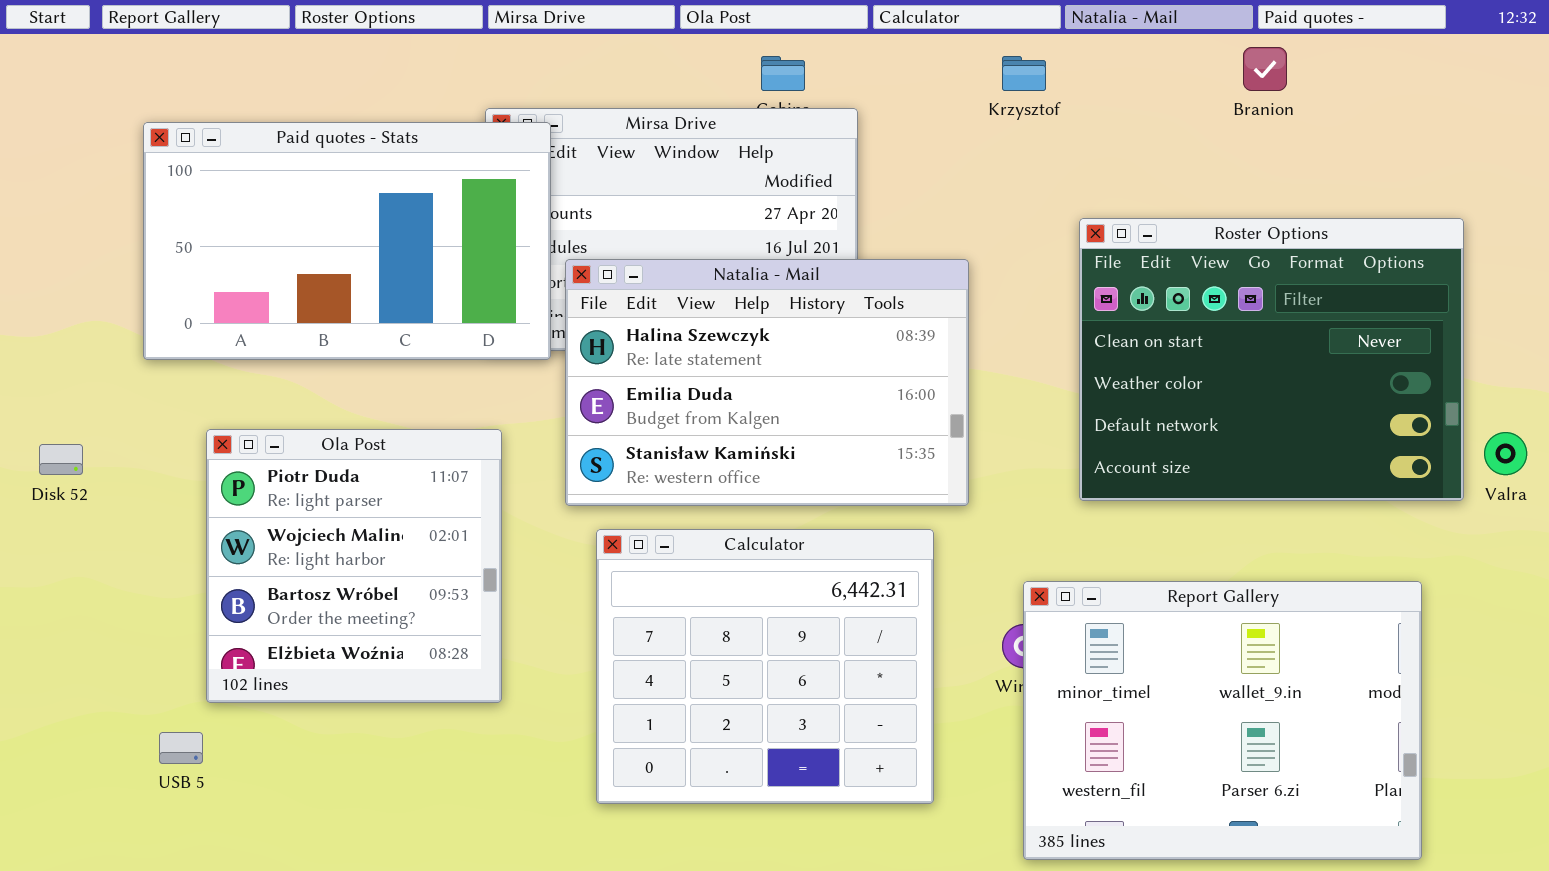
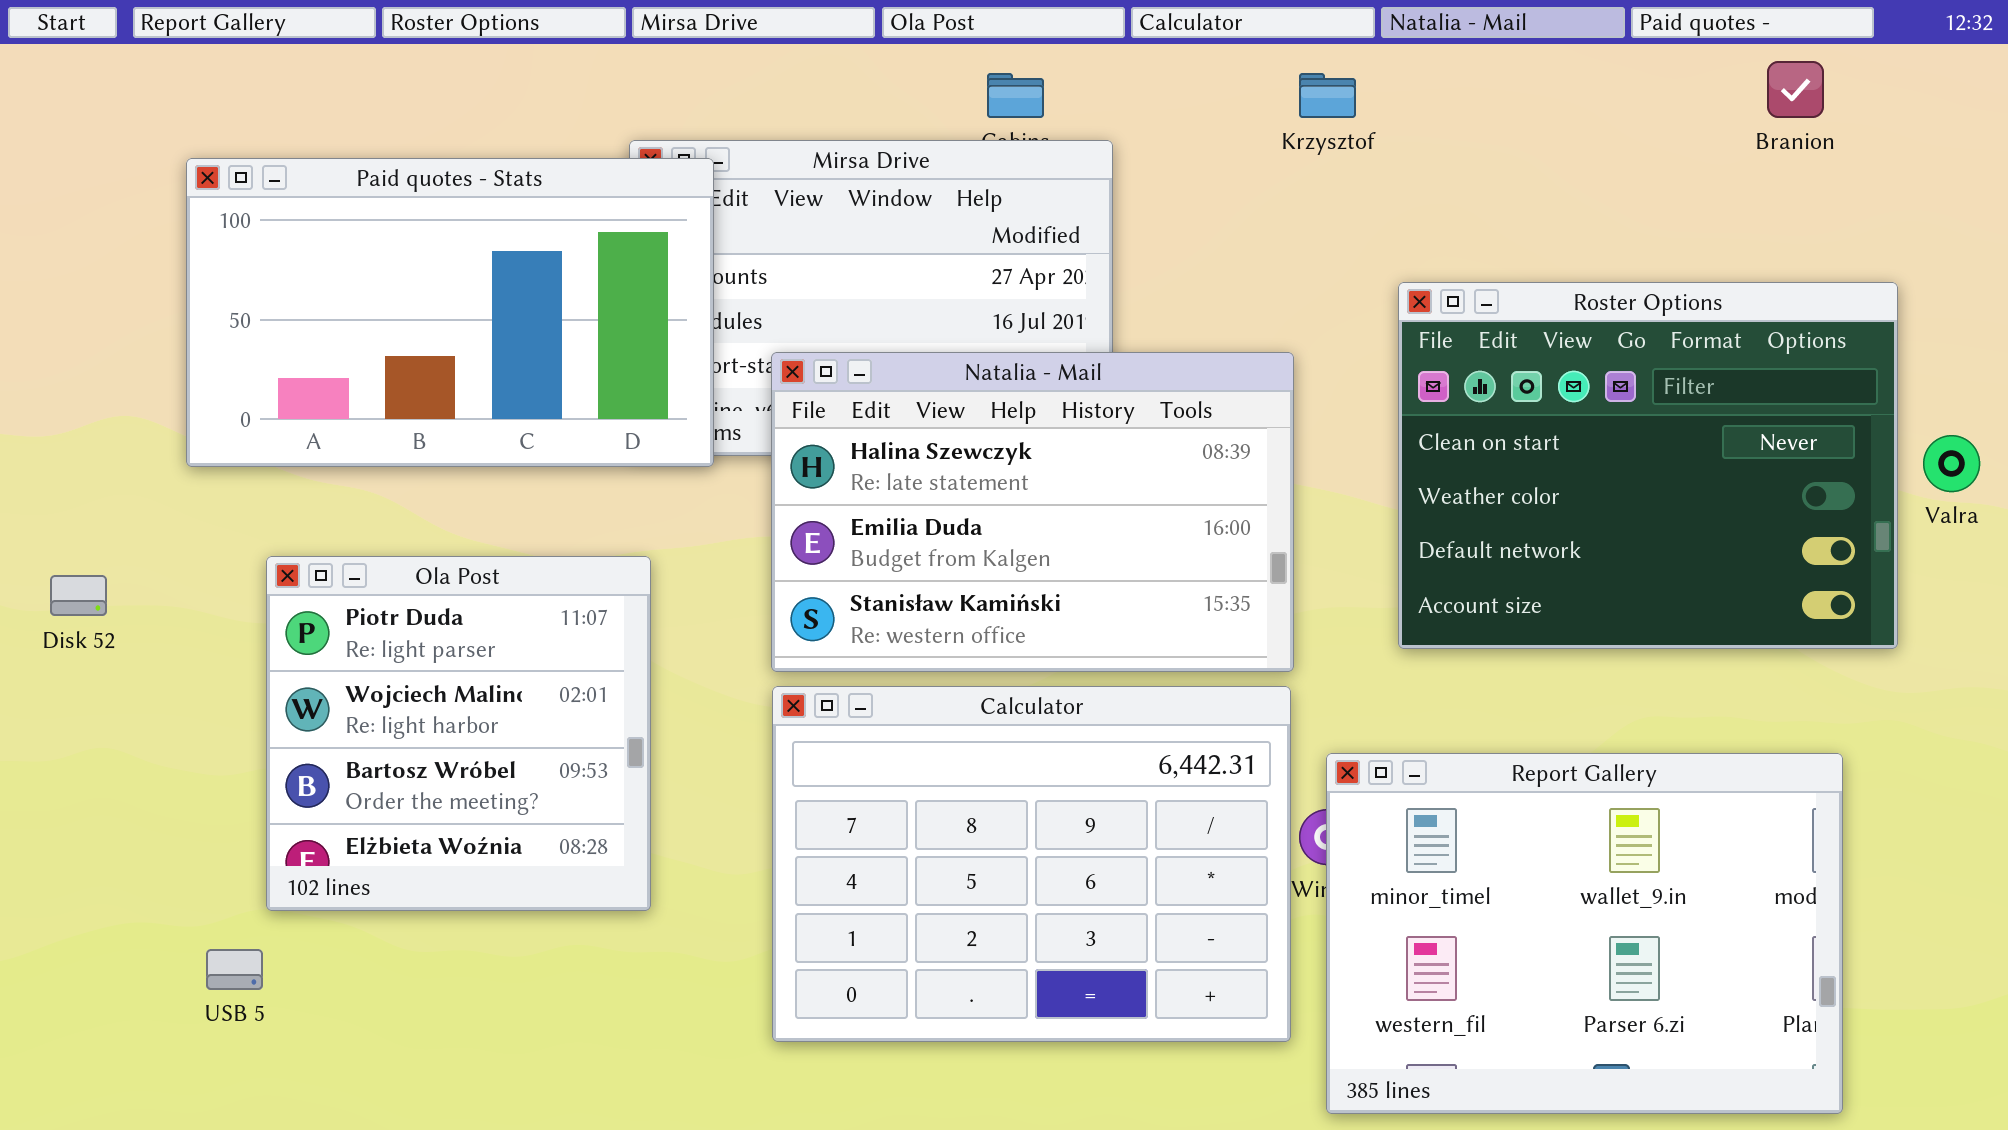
Branion: [1243,47,1287,91] -> [1767,61,1824,118], moved
Natalia - Mail: [565,259,969,506] -> [771,352,1294,672], moved
Valra: [1484,432,1527,475] -> [1923,435,1980,492], moved
Calculator: [596,529,934,804] -> [772,686,1291,1042], resized

